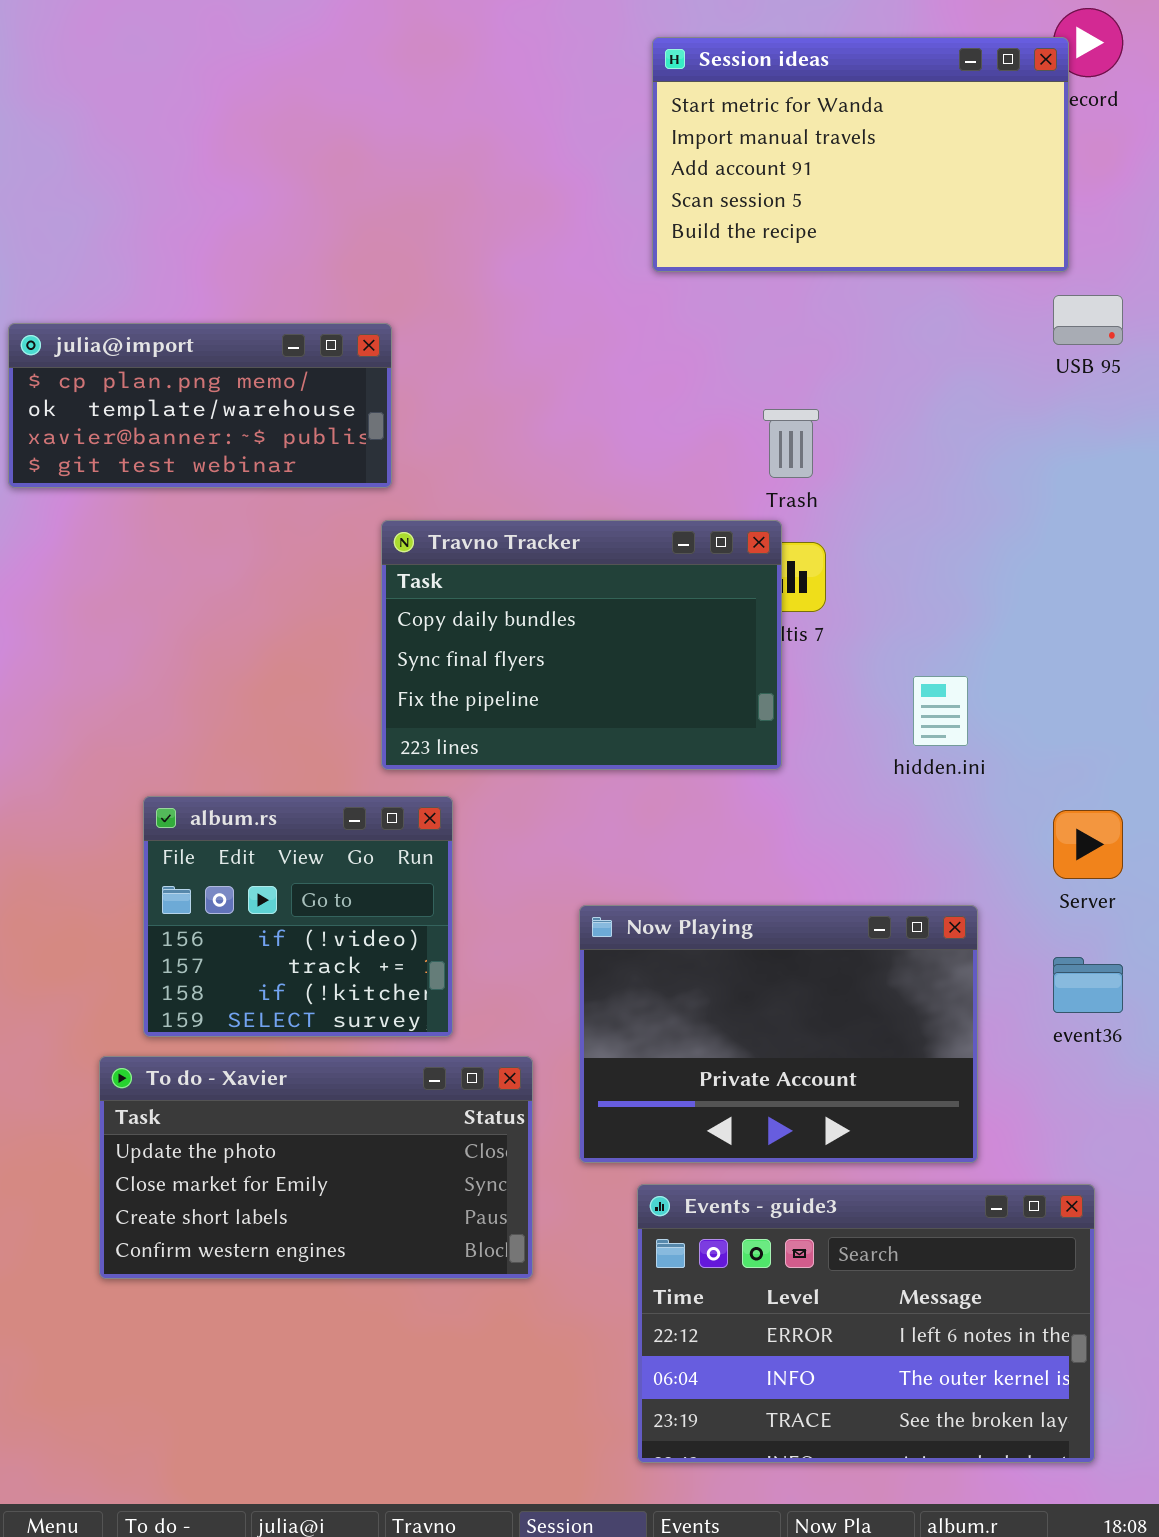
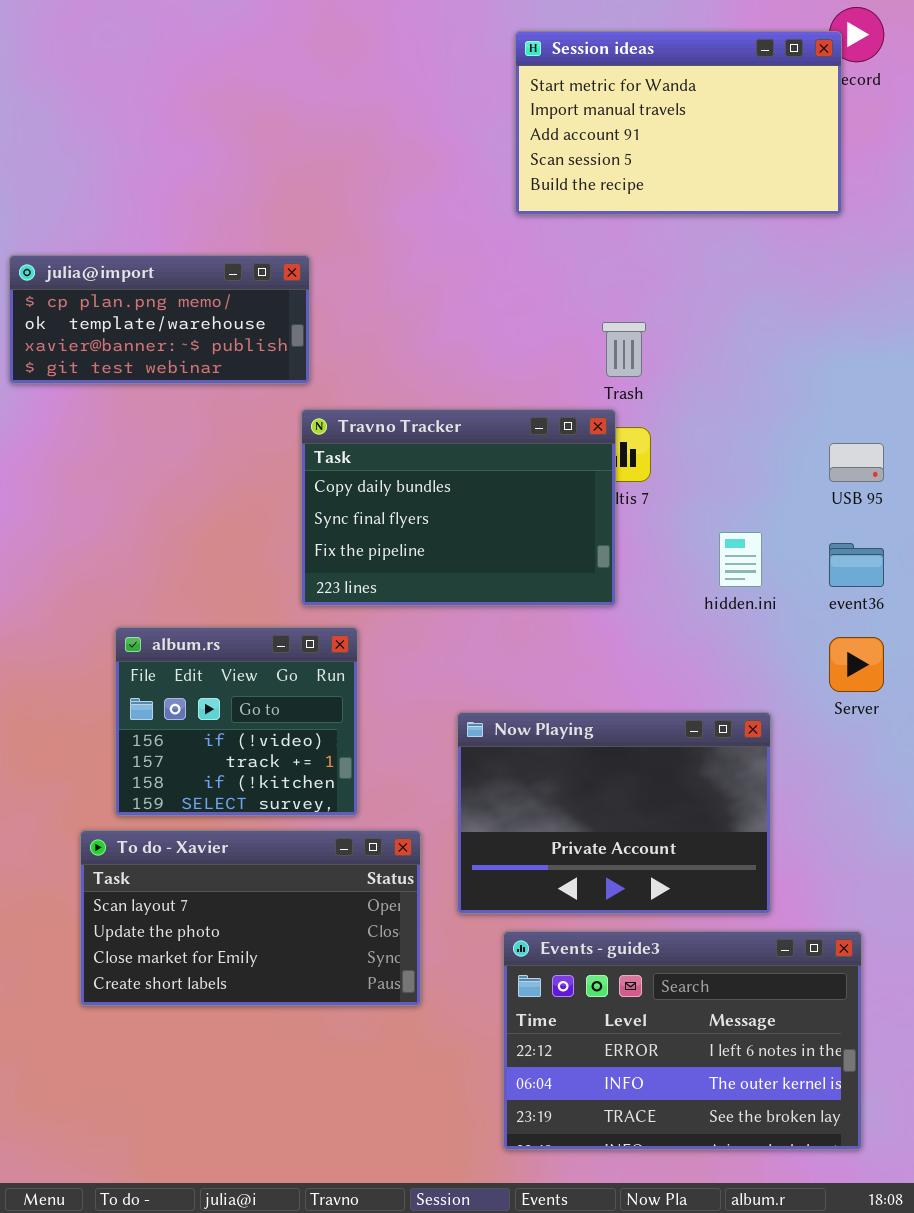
USB 95: [1053,295,1123,345] -> [829,443,884,482], moved
event36: [1053,957,1123,1013] -> [829,543,884,587], moved
To do - Xavier: [99,1056,533,1279] -> [80,830,421,1006], scrolled up 1 row

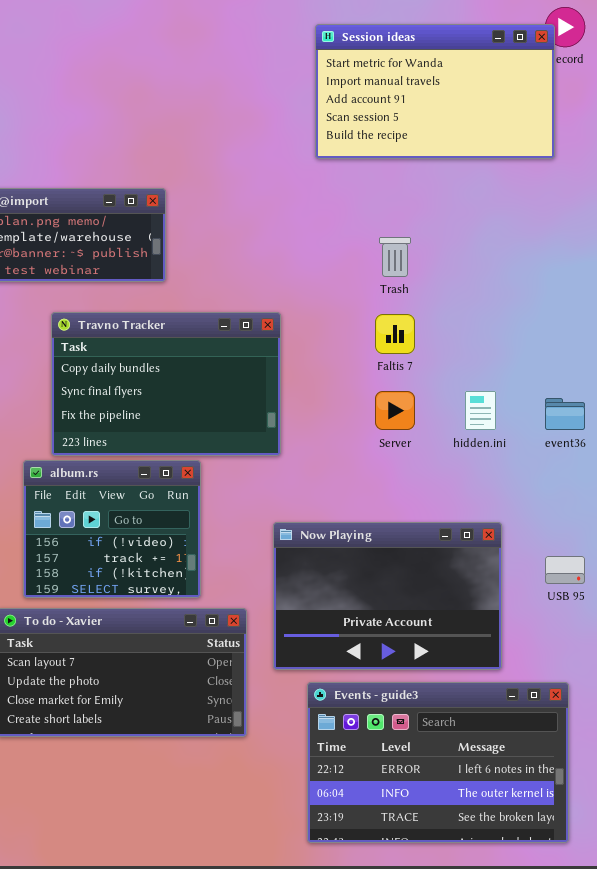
Travno Tracker: [301,409,616,606] -> [51,312,281,456], moved
USB 95: [829,443,884,482] -> [545,556,585,584], moved
Server: [829,637,884,692] -> [375,391,415,430], moved

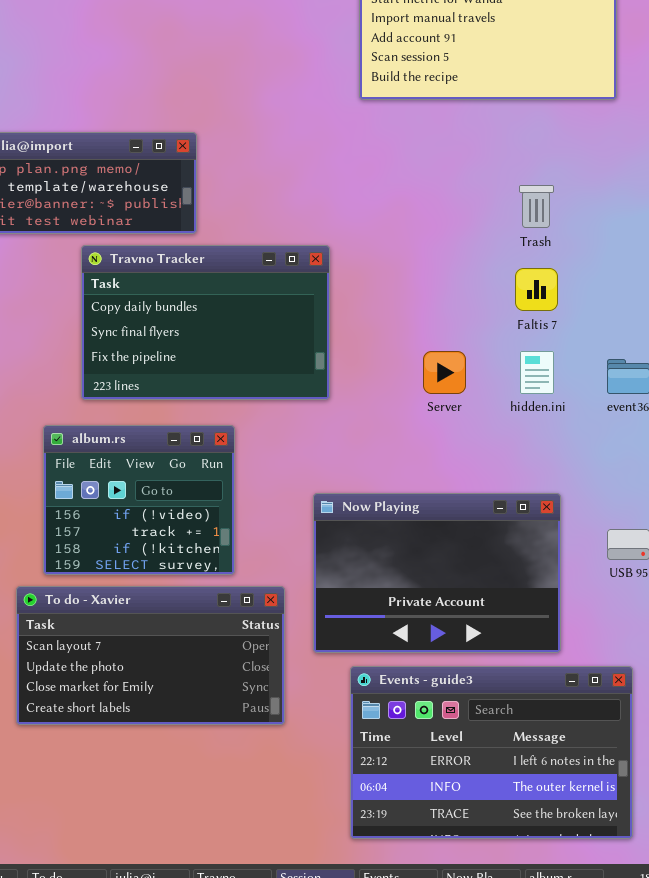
Trash: [379,237,411,277] -> [519,185,554,228], moved
Travno Tracker: [51,312,281,456] -> [81,245,330,400], moved
Faltis 7: [375,314,415,354] -> [515,268,558,311], moved

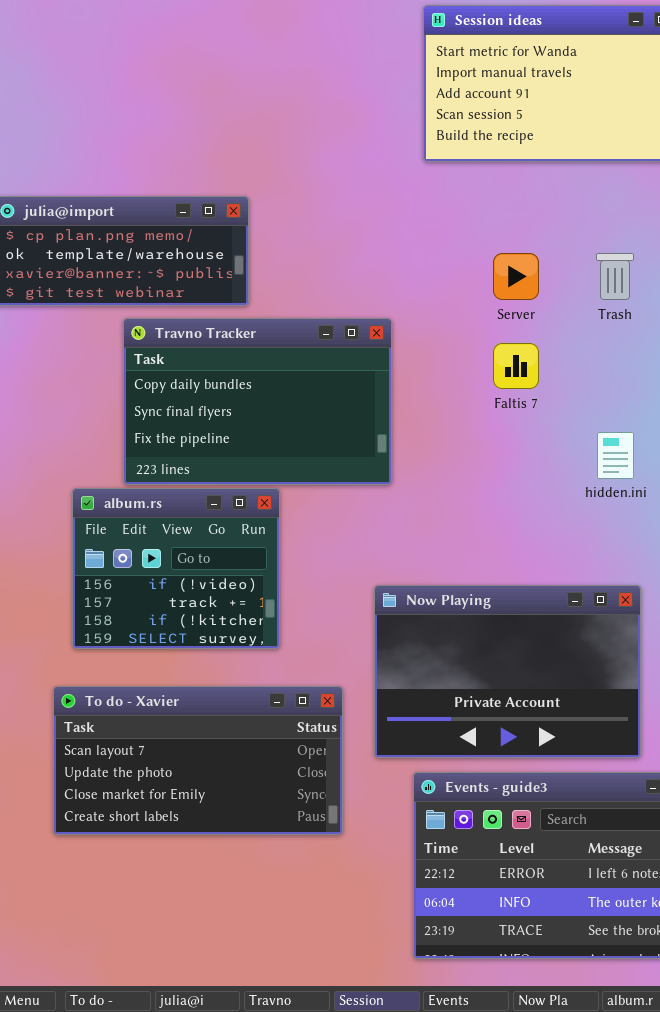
Faltis 7: [515,268,558,311] -> [493,343,539,389], moved
Server: [423,351,466,394] -> [493,253,539,300], moved
album.rs: [43,425,235,575] -> [72,488,280,649], moved

